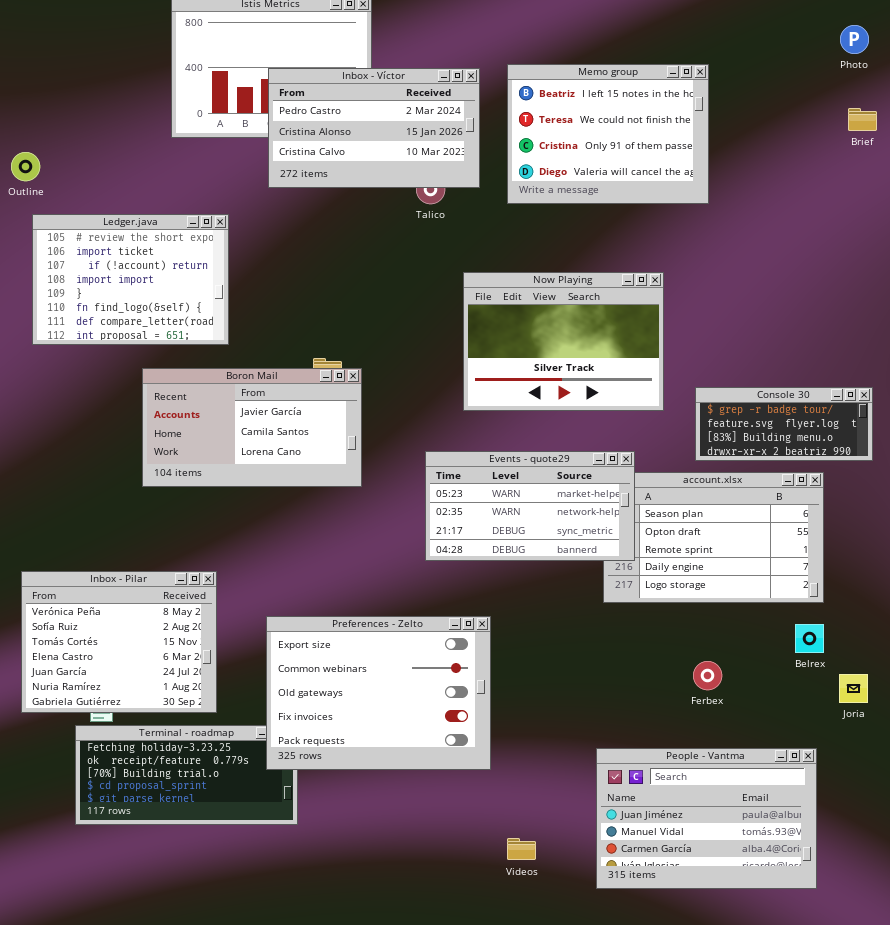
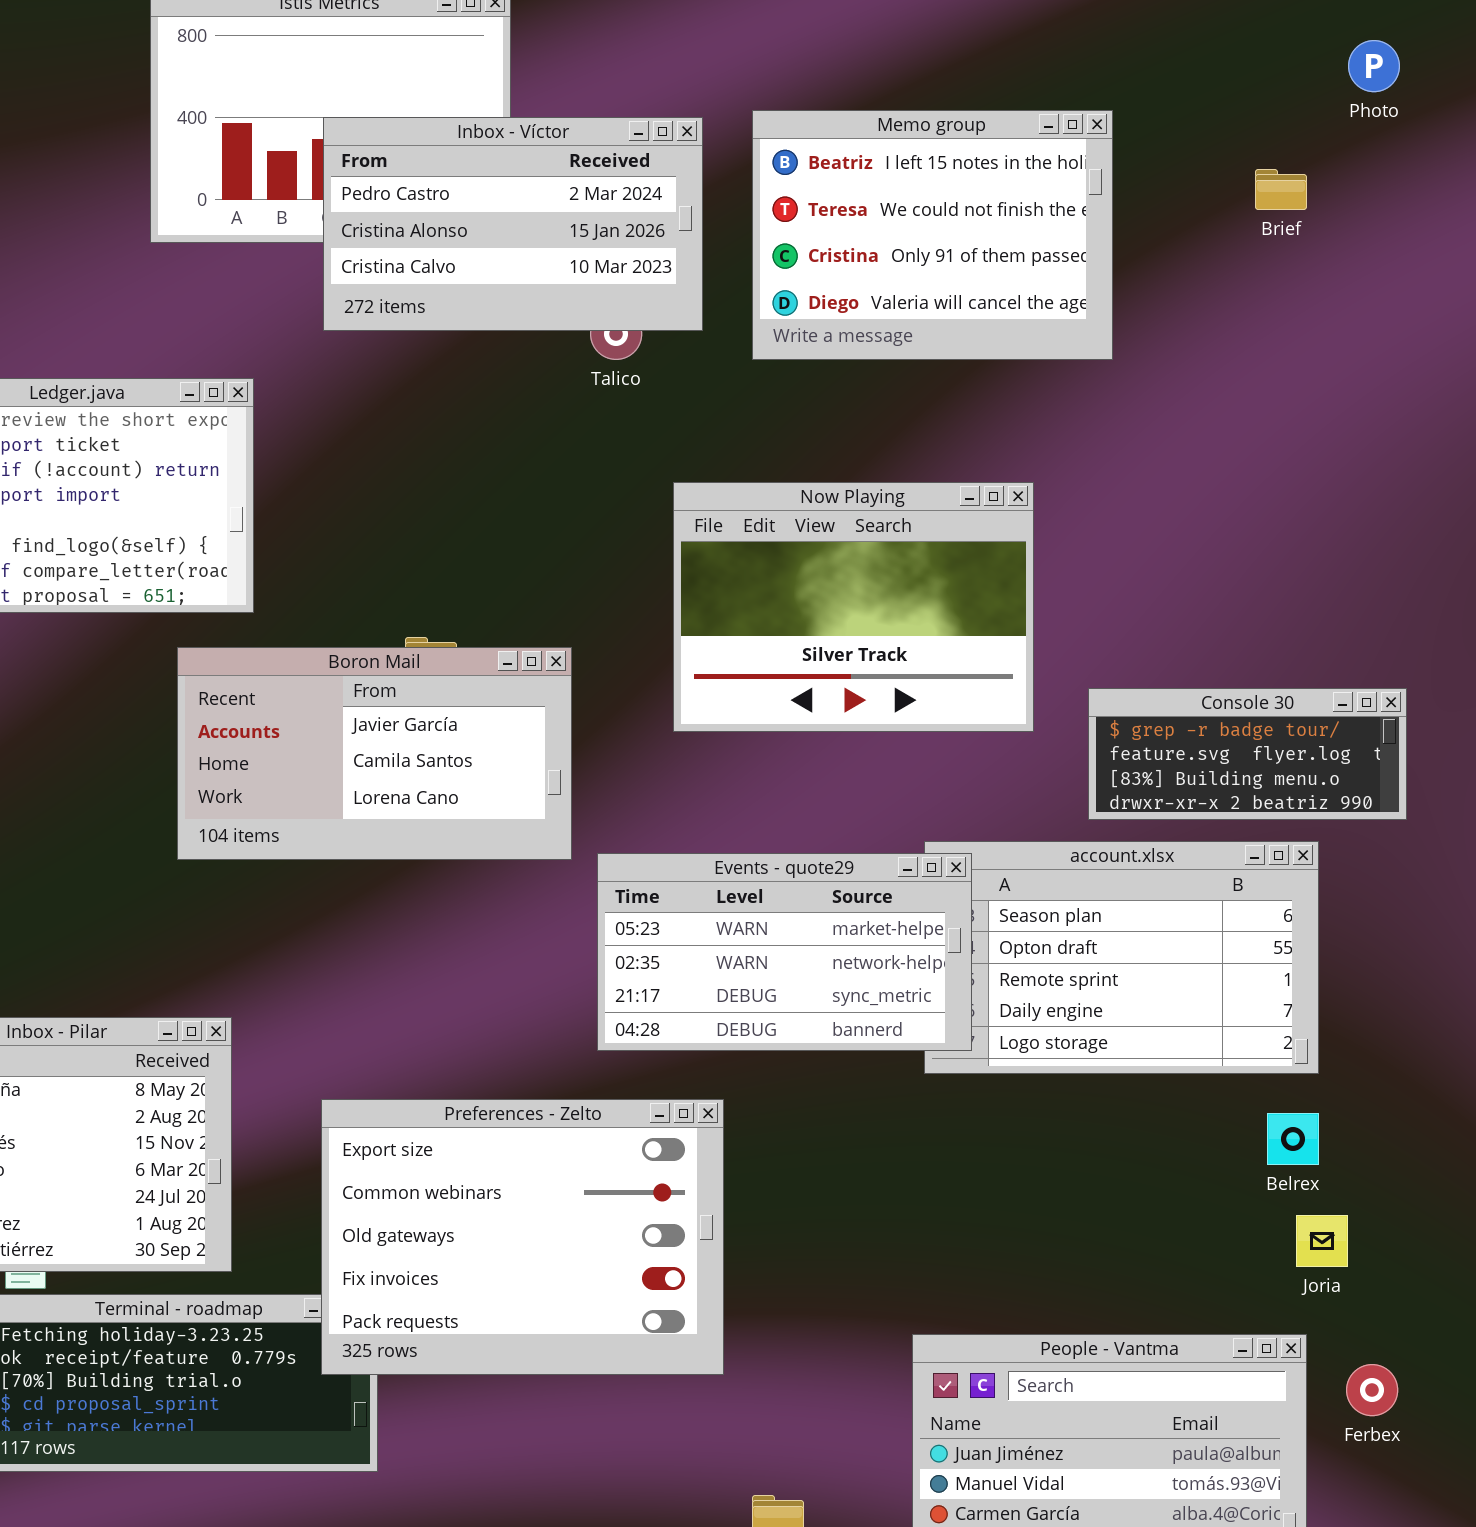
Brief: [848,108,877,131] -> [1255,169,1307,210], moved
Boron Mail: [142,368,362,487] -> [177,647,572,860], moved
Events - quote29: [425,451,635,561] -> [597,853,972,1051], moved
Ferbex: [693,661,722,690] -> [1346,1364,1398,1416], moved
Joria: [839,674,868,703] -> [1296,1215,1348,1267], moved

